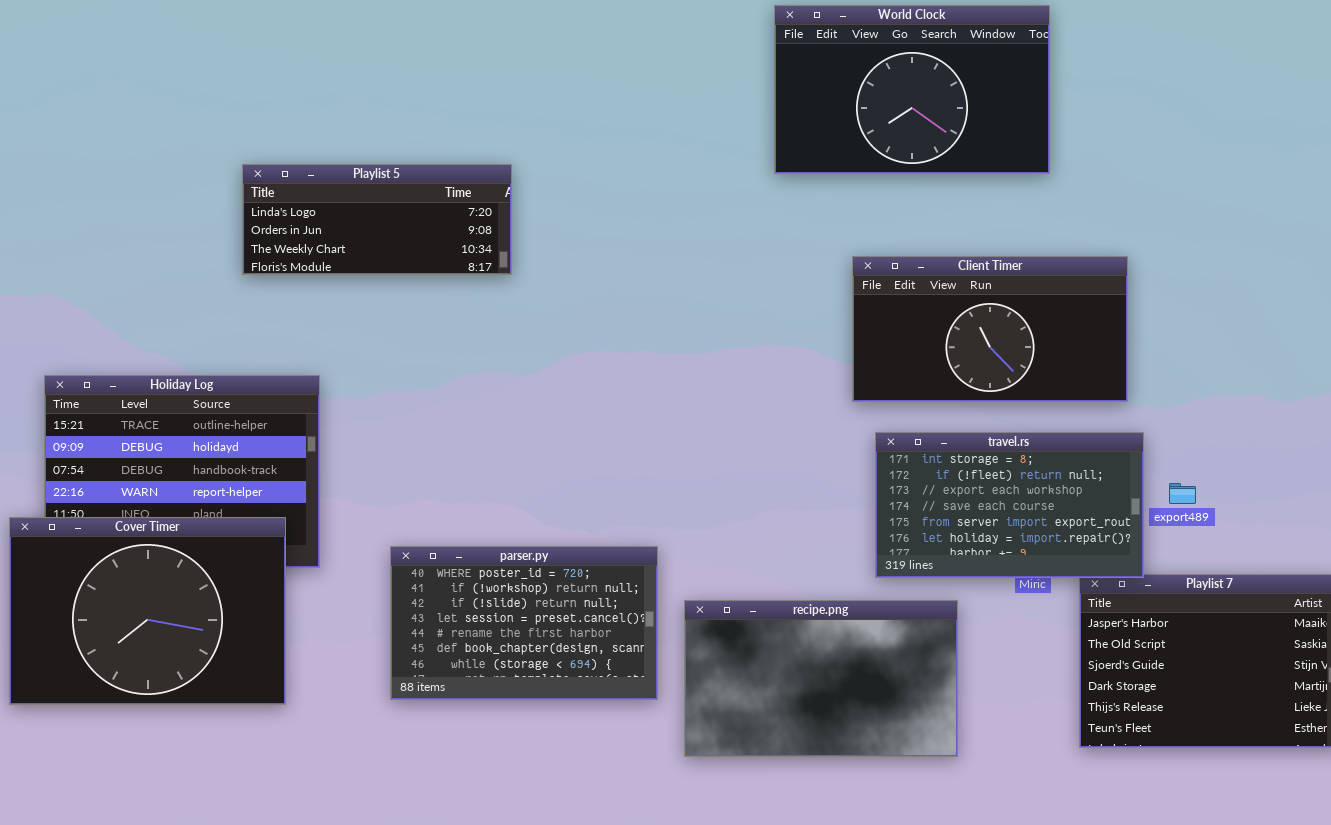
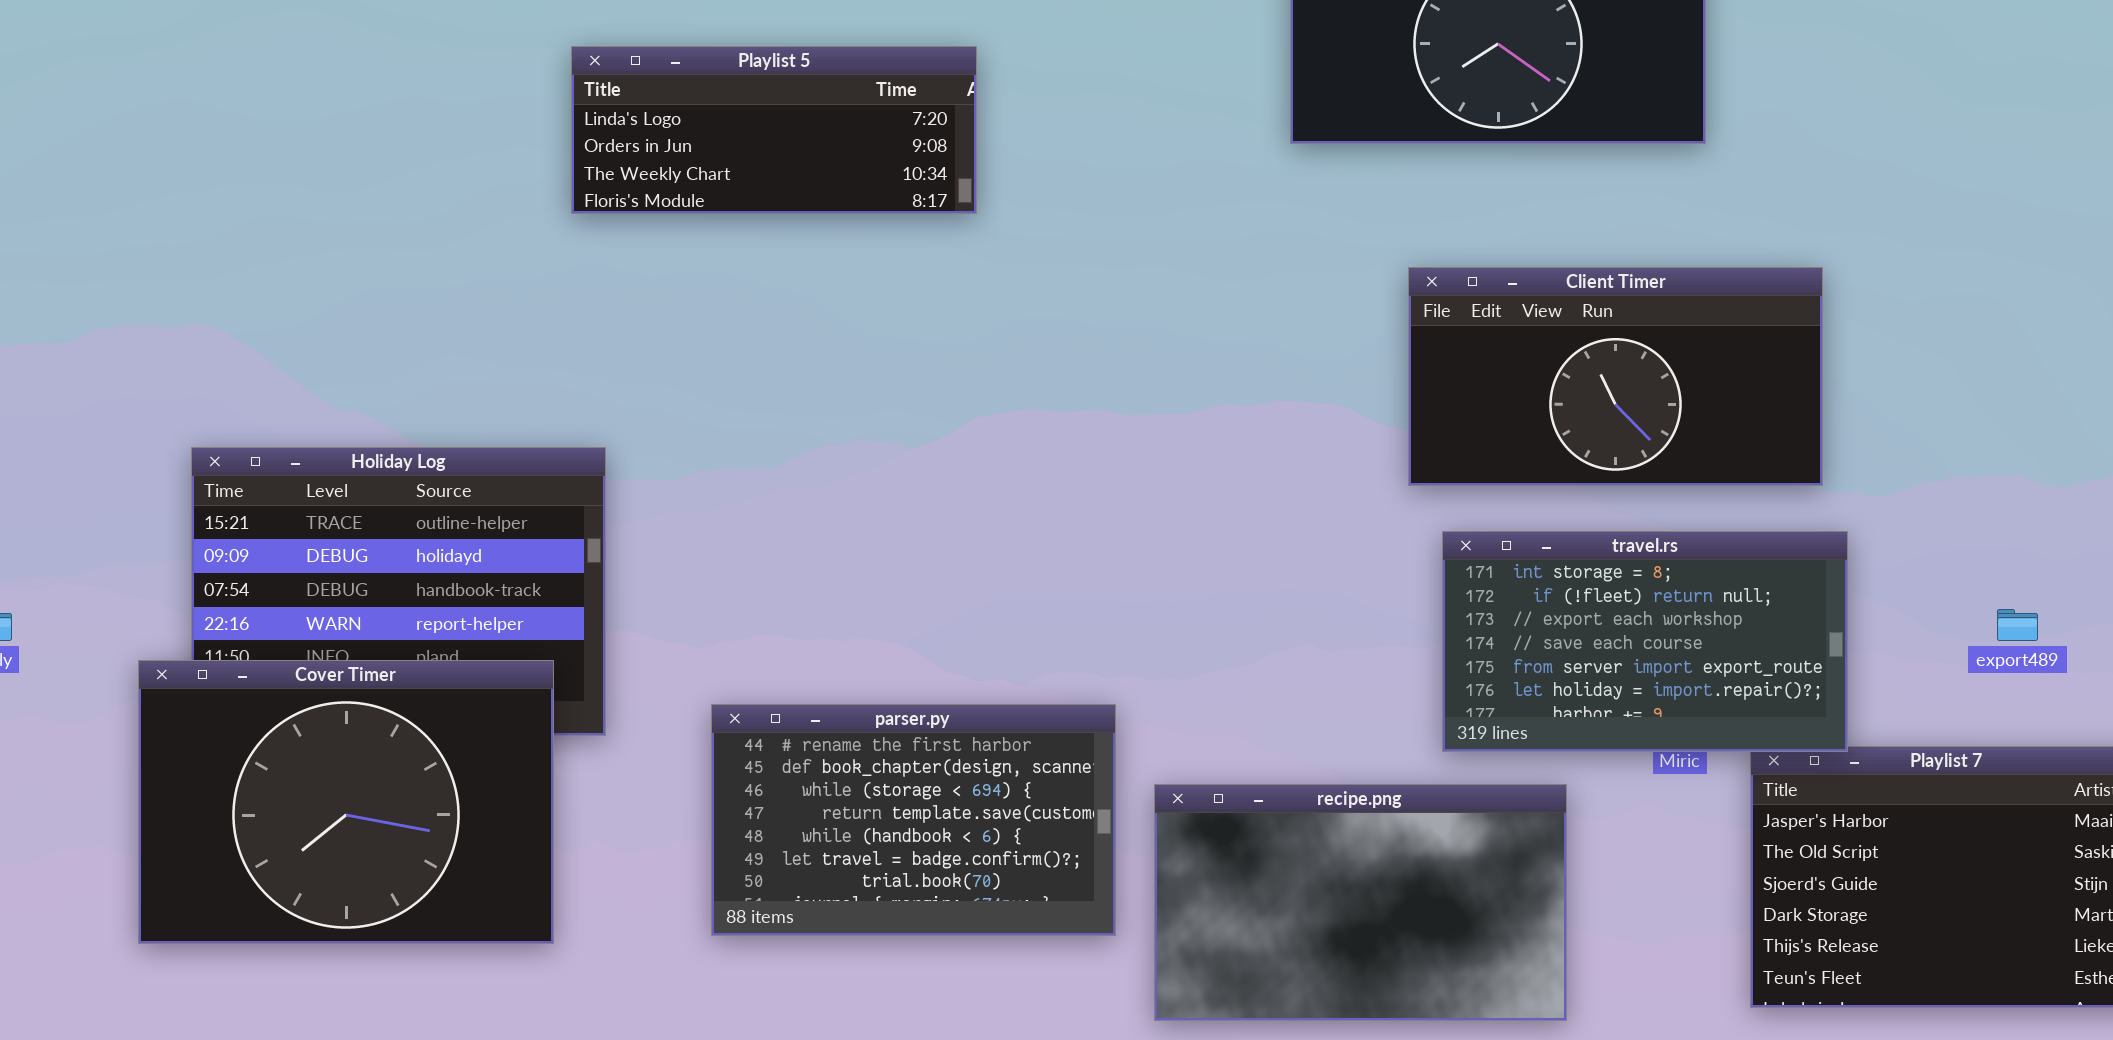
Playlist 5: [242,164,512,275] -> [571,46,977,214], moved
export489: [1169,483,1196,504] -> [1997,609,2038,641], moved
parser.py: [390,546,658,700] -> [711,704,1116,936], scrolled down 4 rows

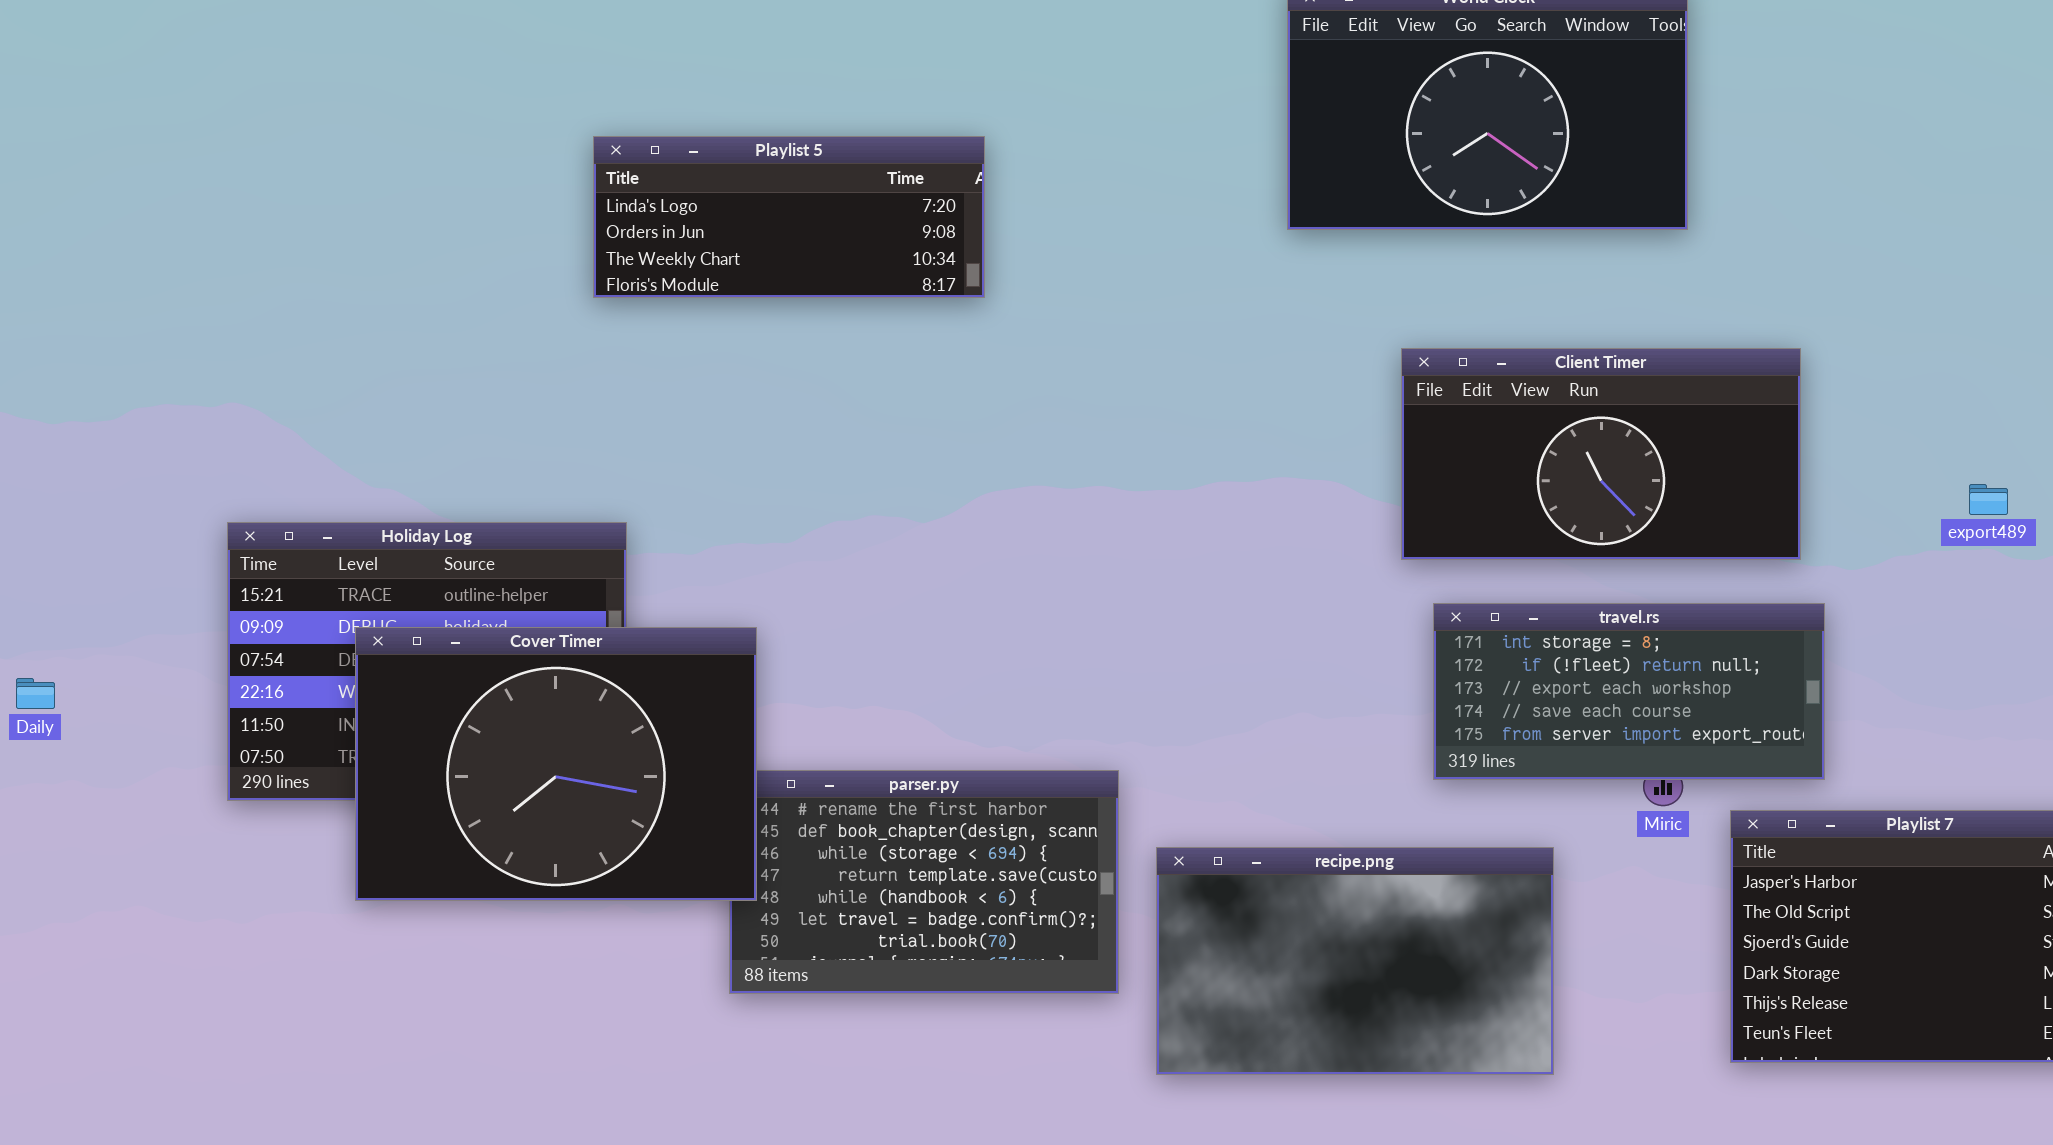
travel.rs: [1442,531,1848,752] -> [1433,603,1825,780], resized
export489: [1997,609,2038,641] -> [1969,484,2008,515], moved
Cover Timer: [138,660,554,944] -> [355,627,757,901], moved

